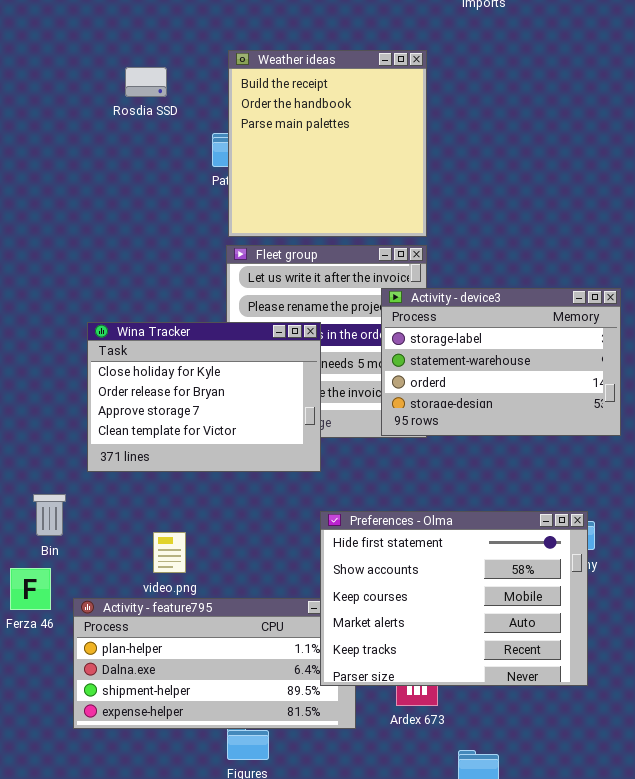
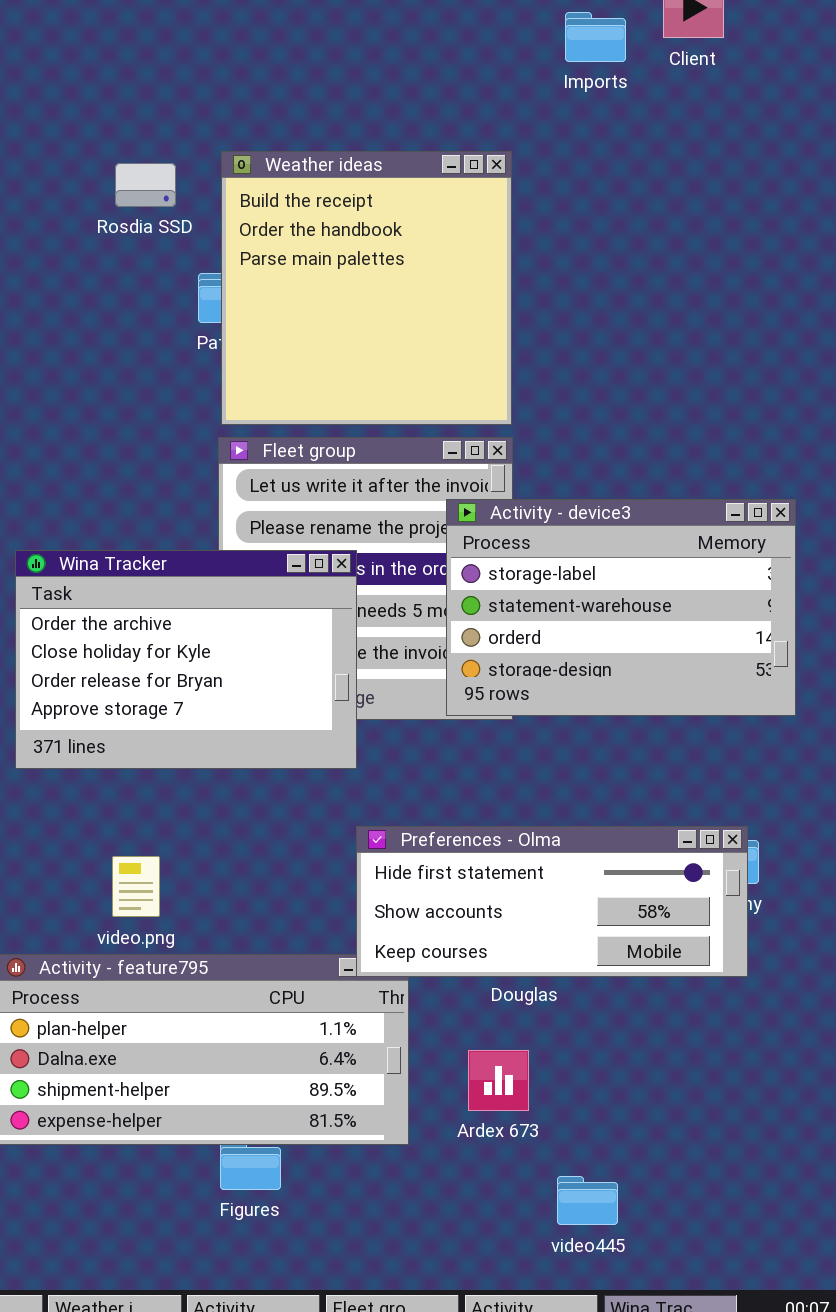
Rosdia SSD: [125,67,167,97] -> [115,163,176,207], moved
Wina Tracker: [87,322,321,472] -> [15,550,357,769], scrolled up 1 row
Preferences - Olma: [320,511,588,686] -> [356,826,748,977], resized

